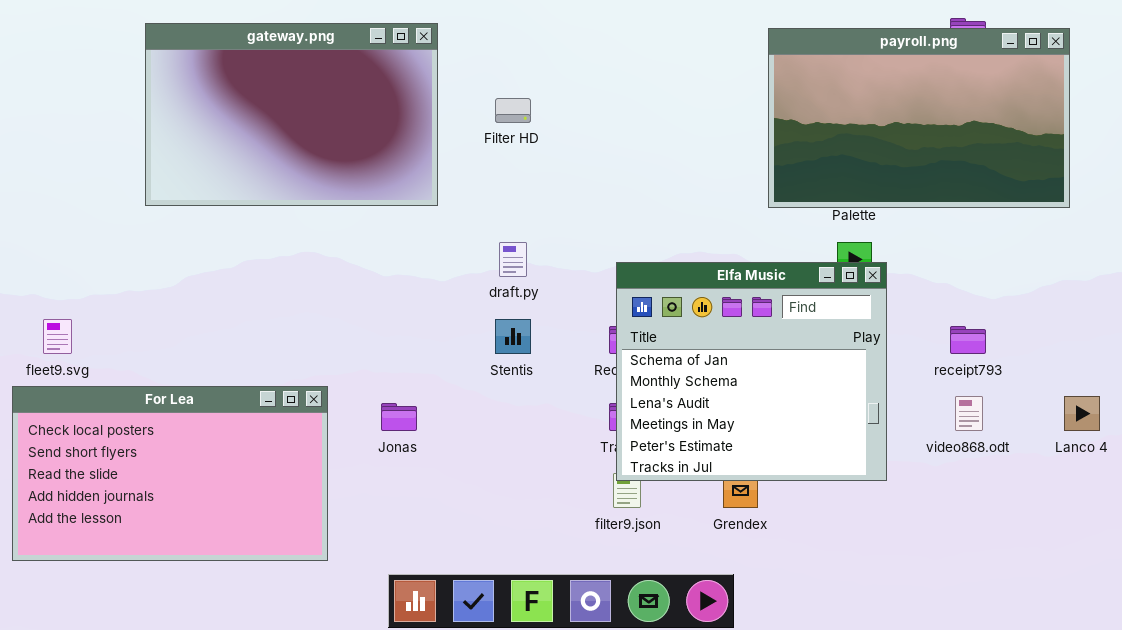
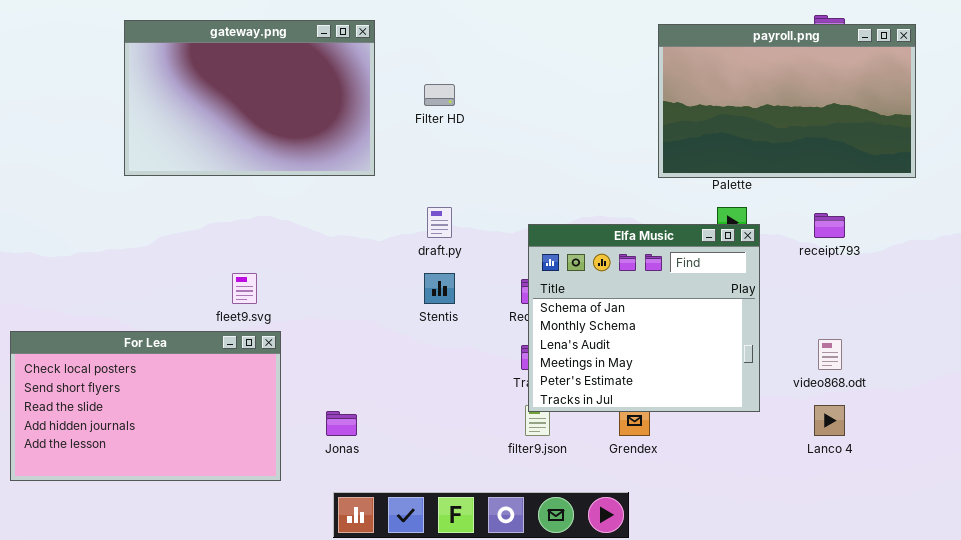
fleet9.svg: [43,319,72,354] -> [232,273,257,304], moved
receipt793: [950,326,986,354] -> [814,213,845,238], moved
Lanco 4: [1064,396,1100,431] -> [814,405,845,436], moved
Jonas: [381,403,417,431] -> [326,411,357,436], moved

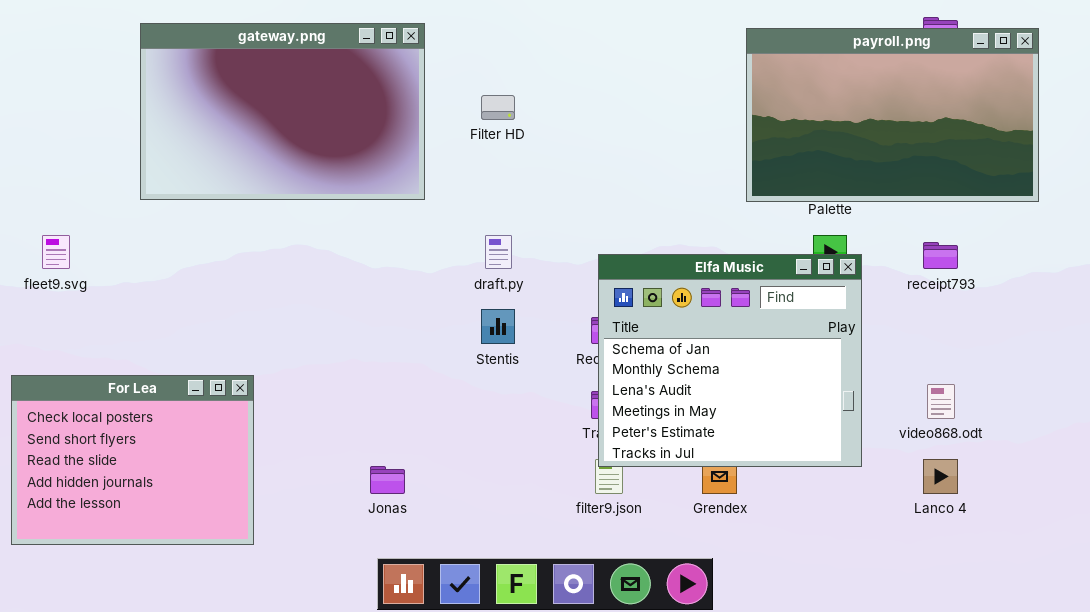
fleet9.svg: [232,273,257,304] -> [42,235,70,269], moved
For Lea: [10,331,281,481] -> [11,375,254,545], resized

